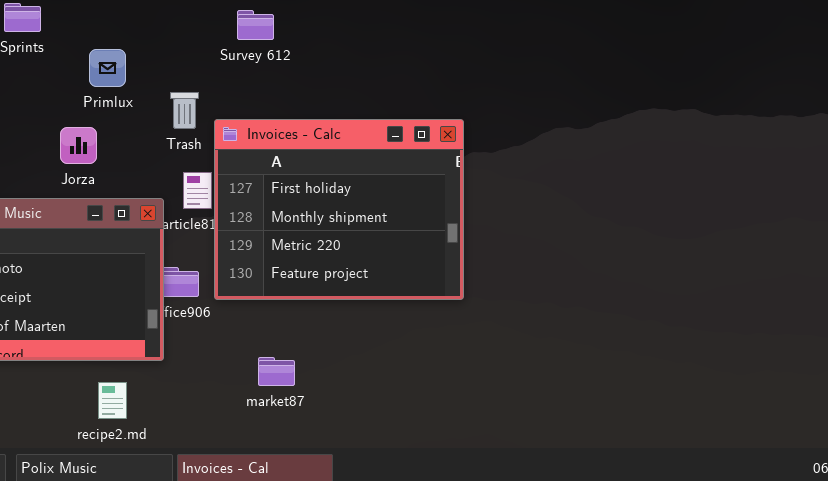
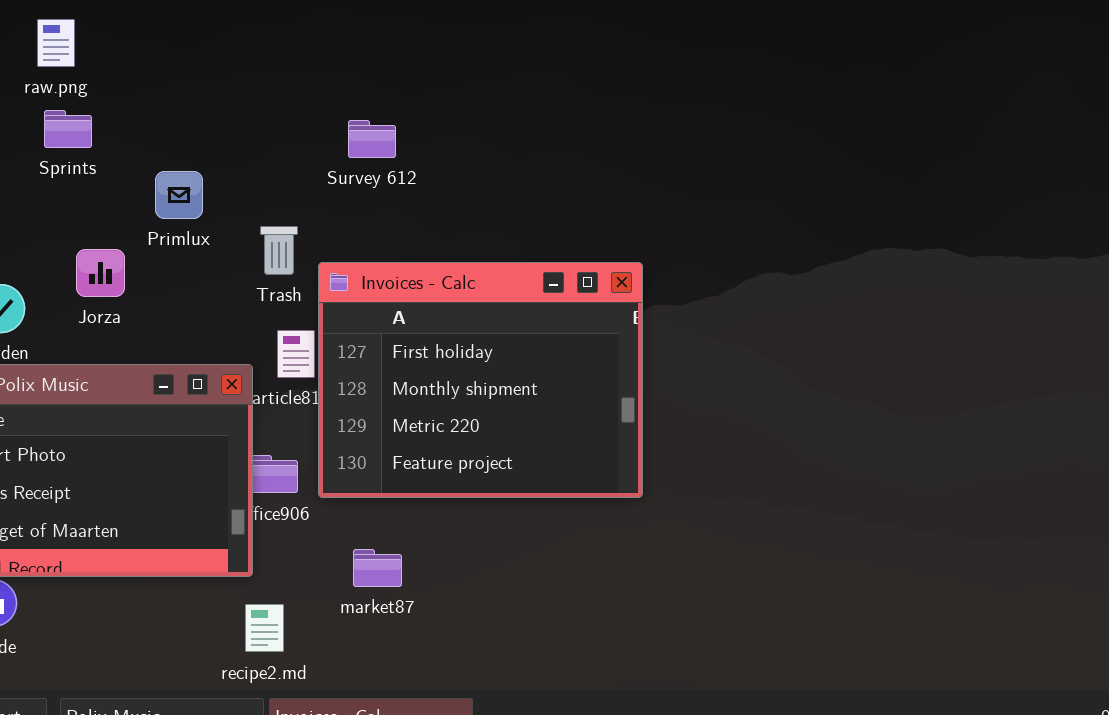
Jorza: [60,127,97,164] -> [76,249,125,297], moved
market87: [258,357,295,386] -> [353,549,402,587], moved
recipe2.md: [98,382,127,419] -> [245,604,284,652], moved

